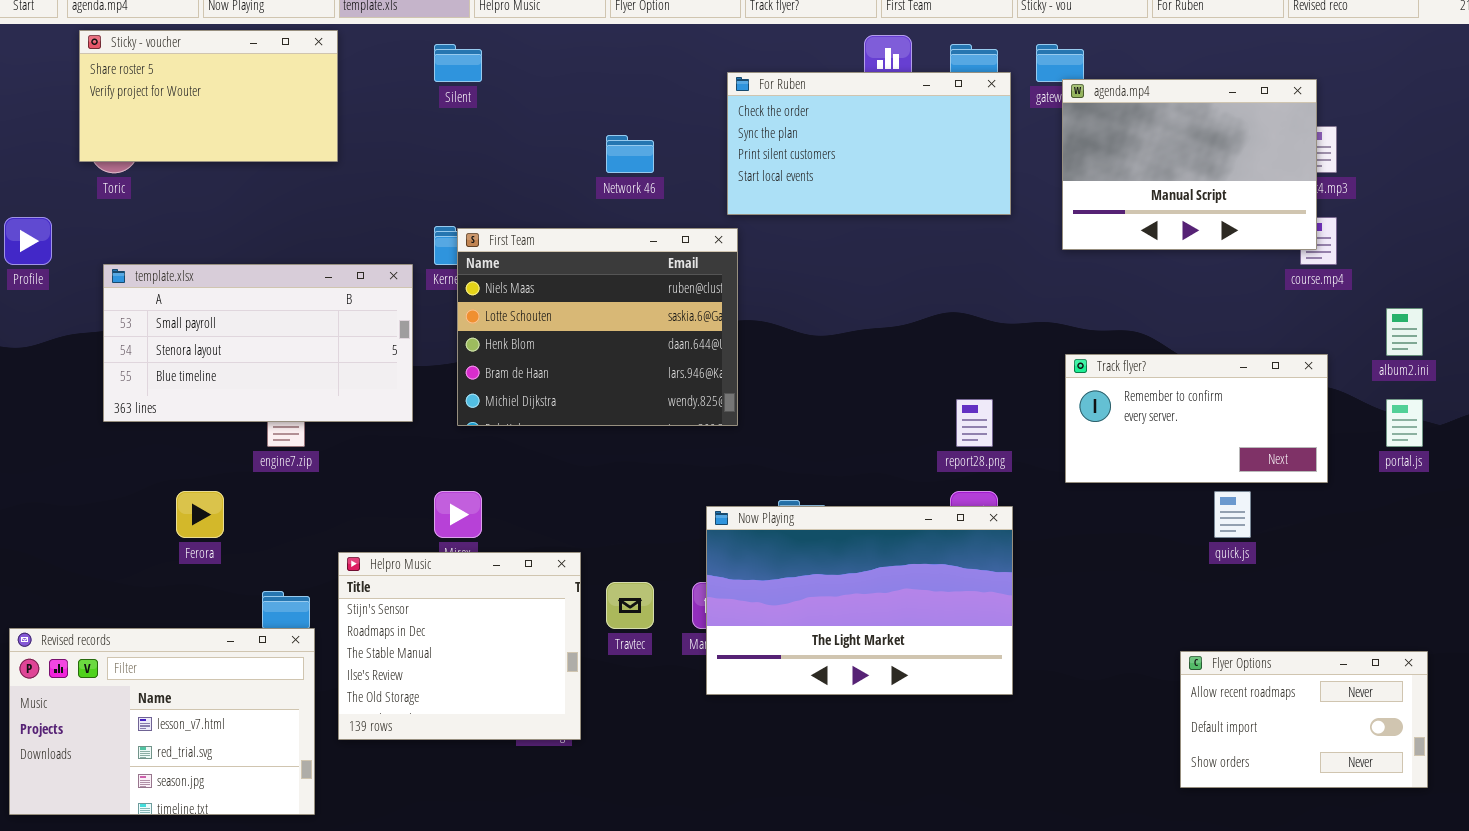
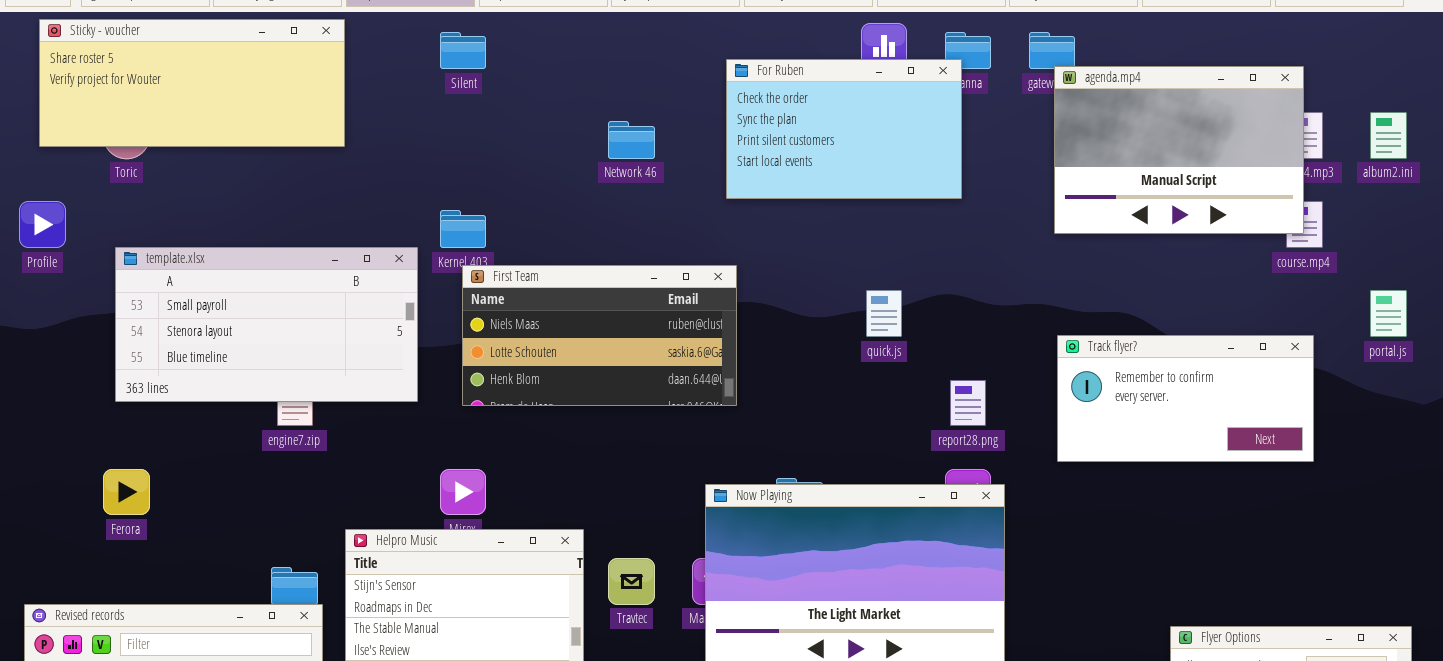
Sticky - voucher: [79,30,338,162] -> [39,19,345,147], resized
For Ruben: [727,72,1011,215] -> [726,59,962,199], resized
First Team: [457,228,738,426] -> [462,265,737,406], resized
album2.ini: [1386,308,1423,356] -> [1370,112,1407,159], moved
portal.js: [1386,399,1423,447] -> [1370,290,1407,337], moved
Ferora: [176,491,224,538] -> [103,469,150,515], moved
quick.js: [1214,491,1251,538] -> [866,290,902,337], moved

